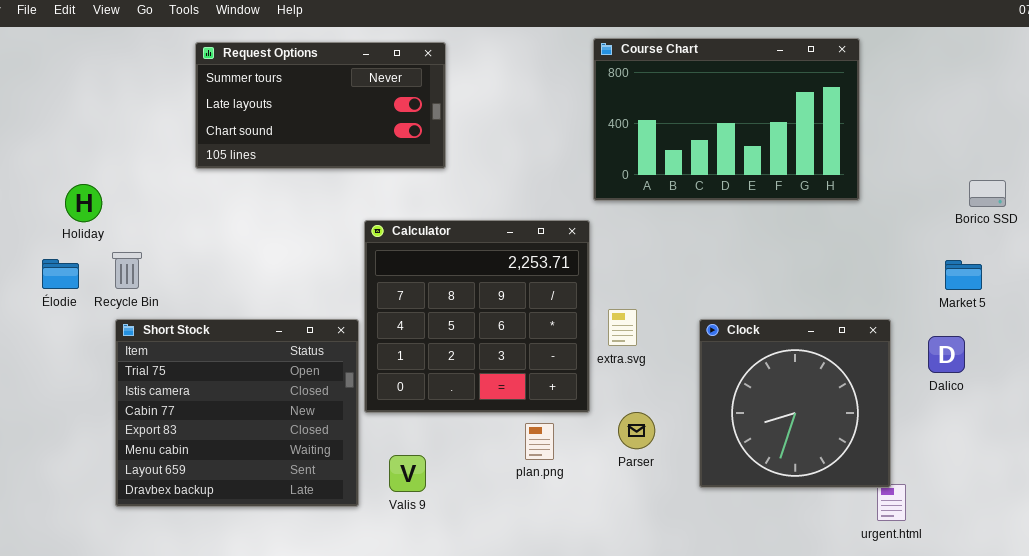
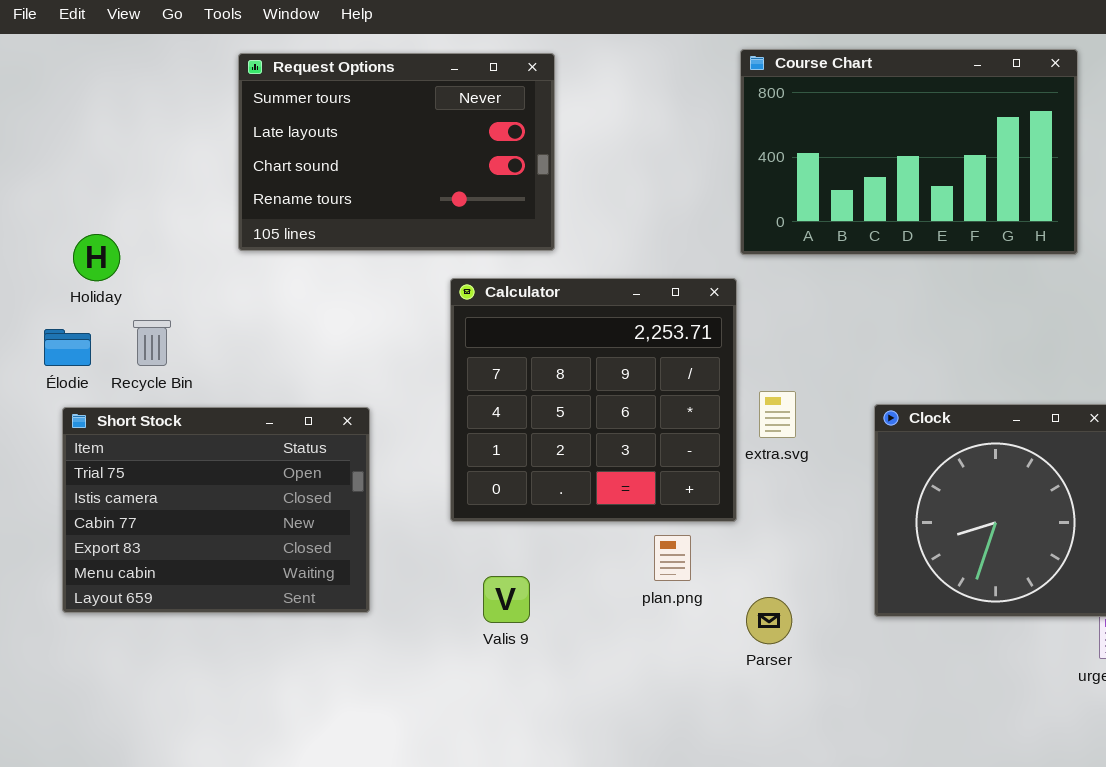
Request Options: [195,42,446,169] -> [238,53,555,251], resized
Short Stock: [115,319,359,507] -> [62,407,370,613], moved, resized
Parser: [618,412,655,449] -> [746,597,792,644], moved

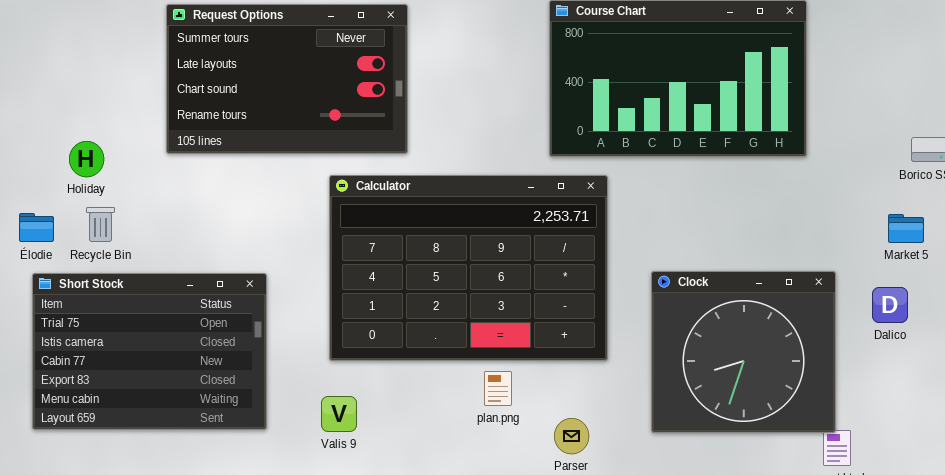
Holiday: [73,234,120,281] -> [69,141,104,177], moved
Calculator: [450,278,737,522] -> [329,175,608,361], resized
Valis 9: [483,576,530,623] -> [321,396,357,432], moved

